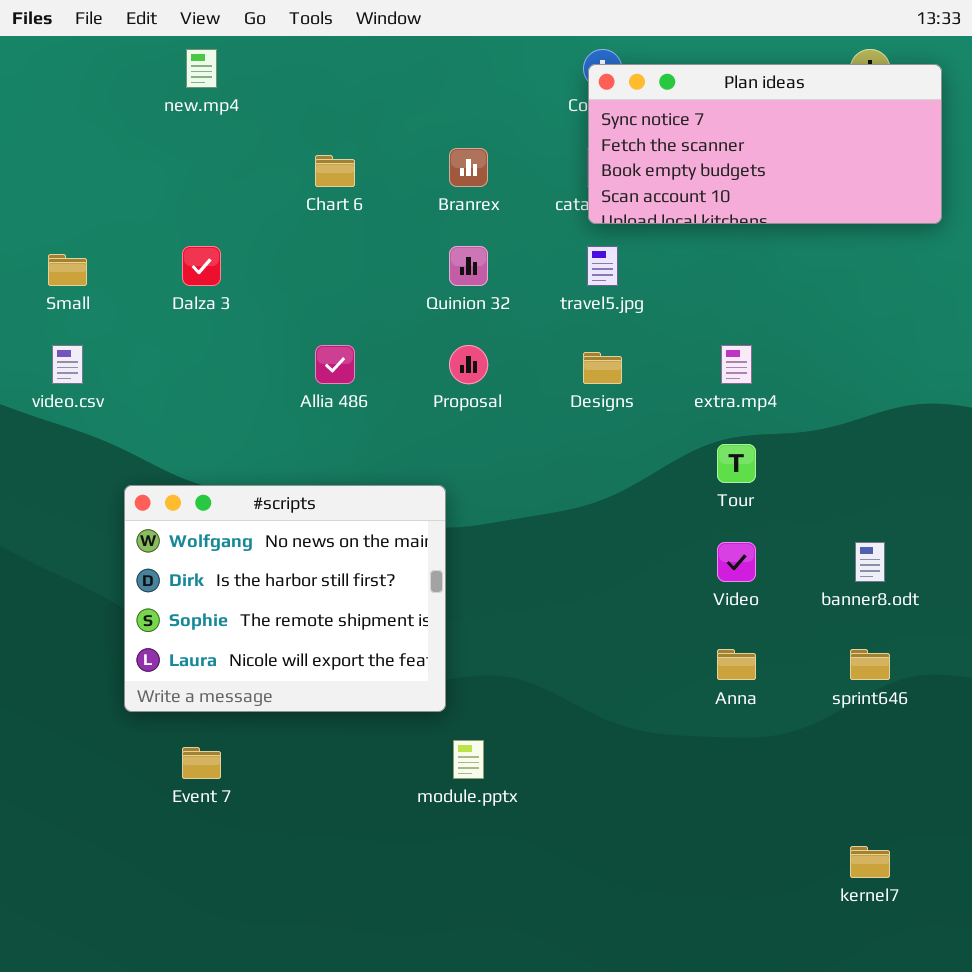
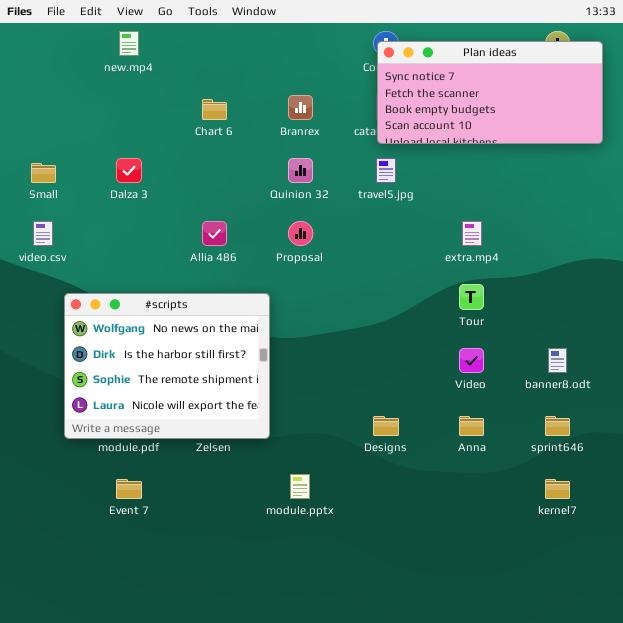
Designs: [583,352,622,384] -> [373,416,399,436], moved
#scripts: [124,485,446,712] -> [64,293,270,439], moved
kernel7: [850,846,890,878] -> [545,479,570,499], moved

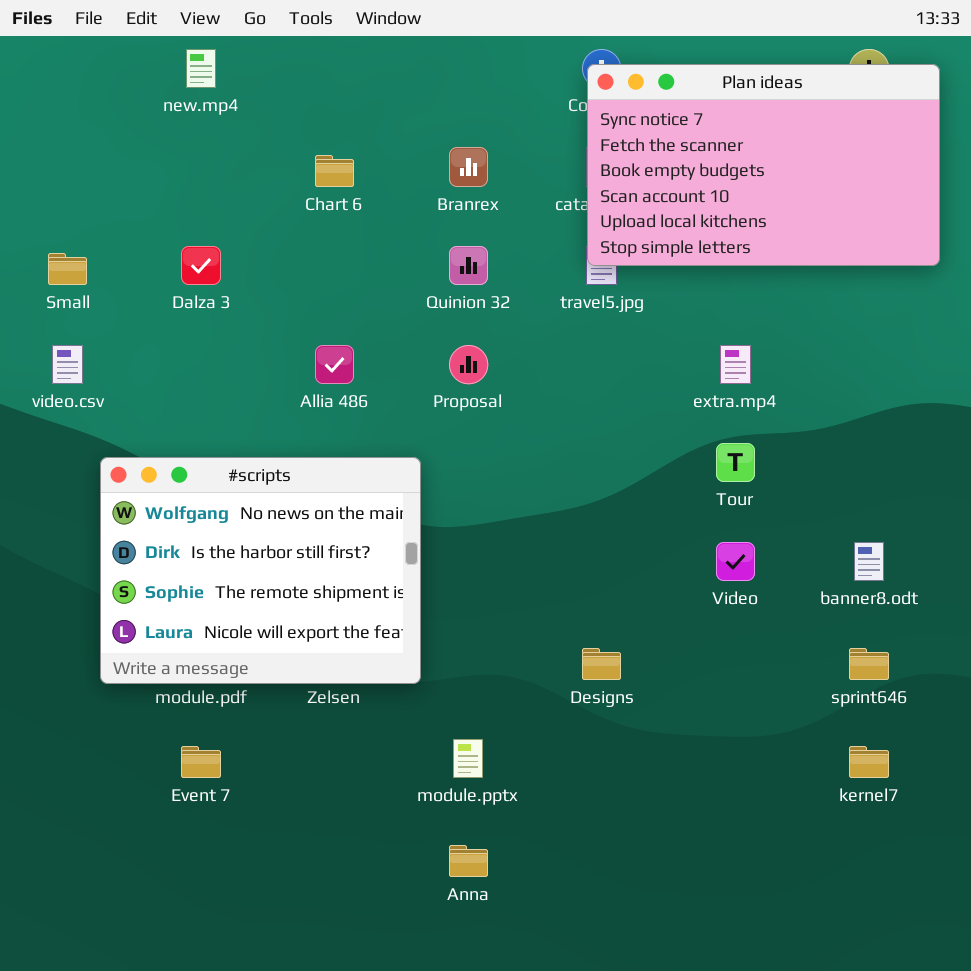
Plan ideas: [377,41,603,144] -> [587,64,940,266], resized
Anna: [459,416,484,436] -> [449,845,488,877], moved

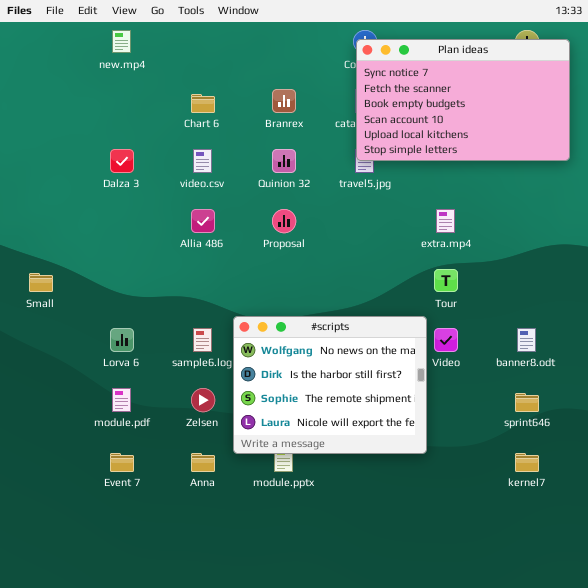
Small: [48,253,87,285] -> [29,273,53,292], moved
video.csv: [52,345,83,384] -> [193,149,212,173], moved
#scripts: [100,457,421,684] -> [233,316,427,454], moved
Anna: [449,845,488,877] -> [191,453,215,472], moved

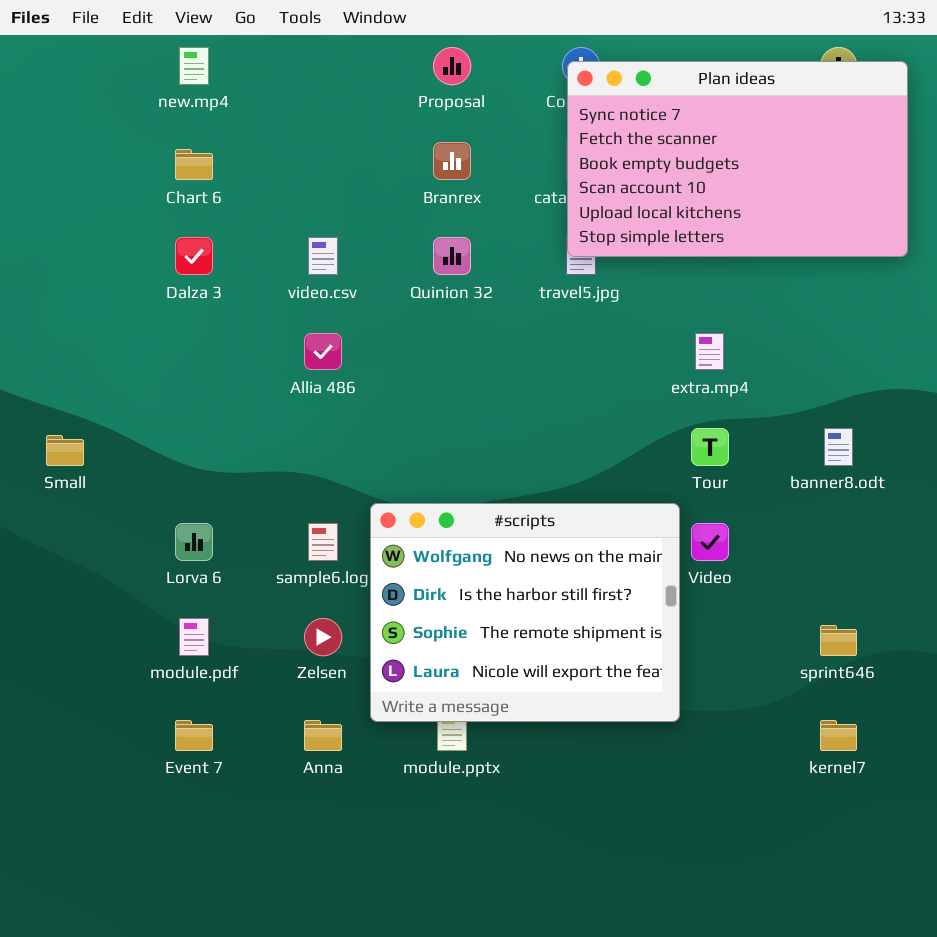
Chart 6: [191,94,215,113] -> [175,149,213,180], moved
Proposal: [272,209,296,233] -> [433,47,471,85], moved
banner8.odt: [517,328,536,352] -> [824,428,853,466], moved

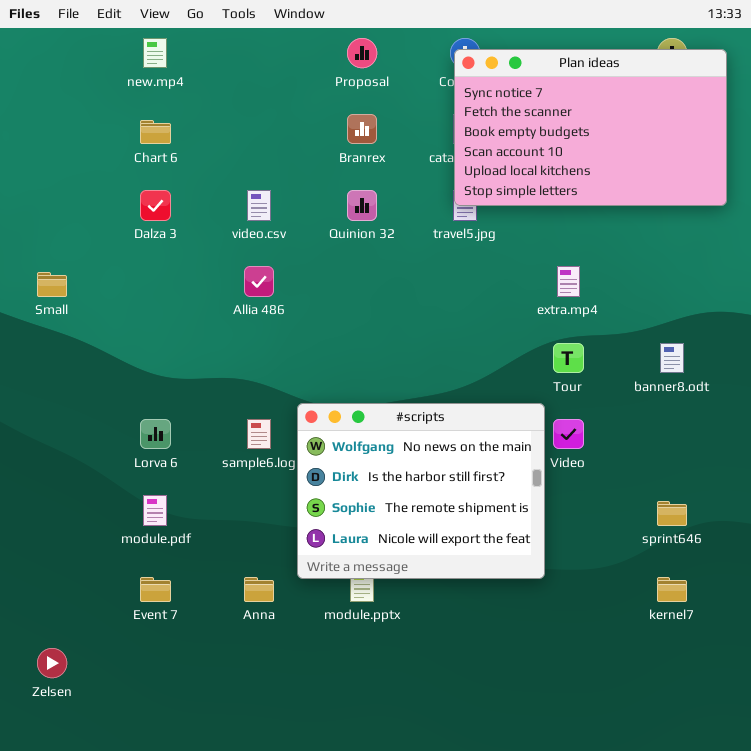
Small: [46,435,84,466] -> [37,272,67,297], moved
Zelsen: [304,618,342,656] -> [37,648,67,678], moved

